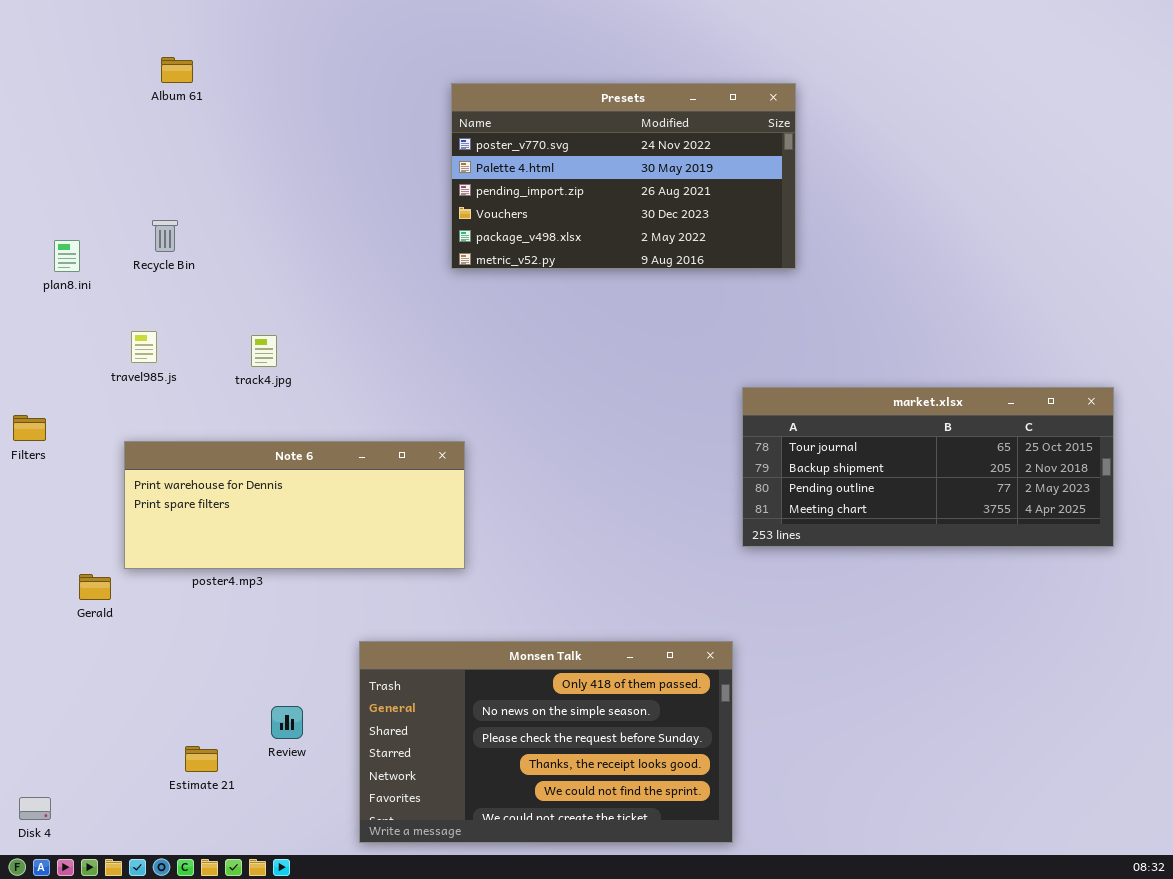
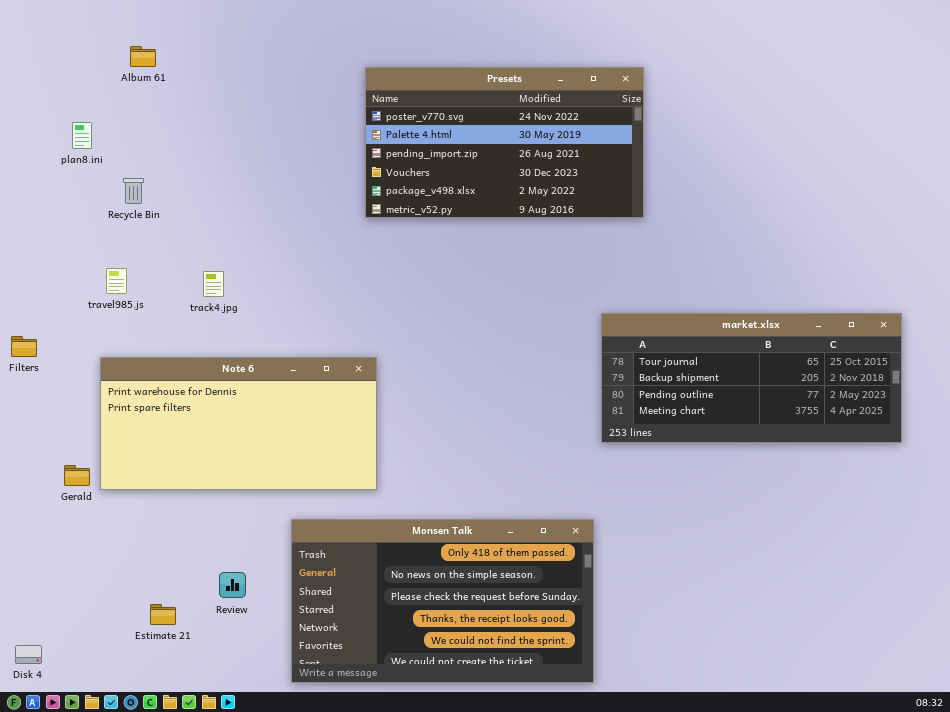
plan8.ini: [54,240,80,272] -> [72,122,92,149], moved
Note 6: [124,441,465,569] -> [100,357,377,490], resized

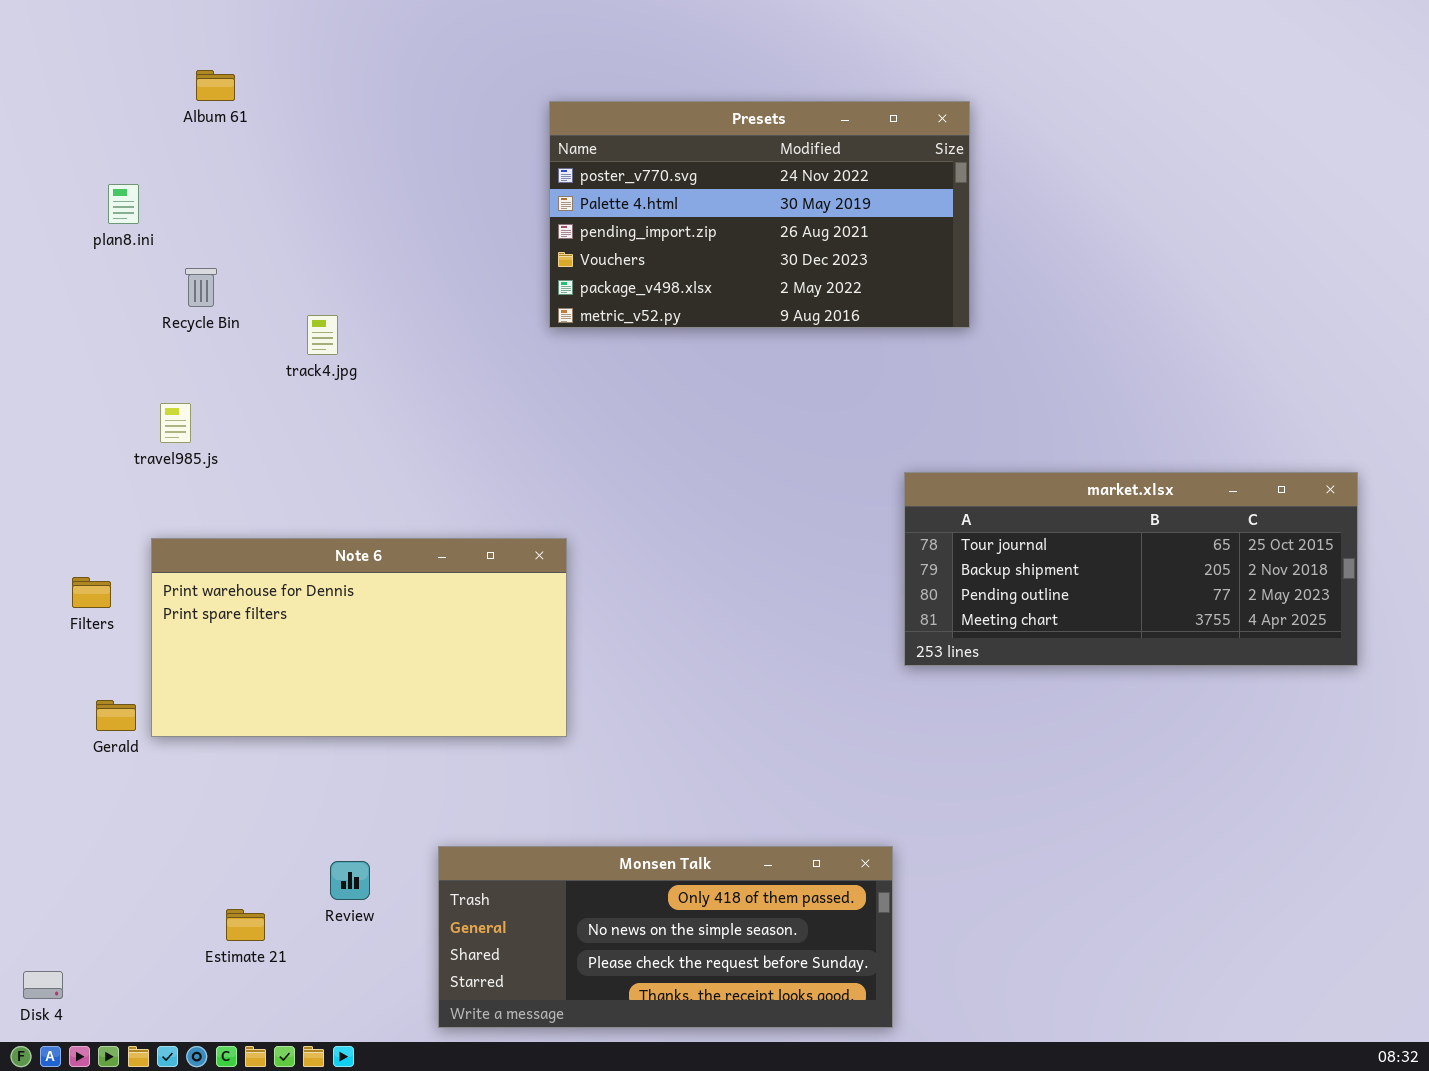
track4.jpg: [203,271,224,297] -> [307,315,338,355], moved
Filters: [11,336,37,357] -> [72,577,111,608], moved
Monsen Talk: [291,519,594,683] -> [438,846,893,1028], resized

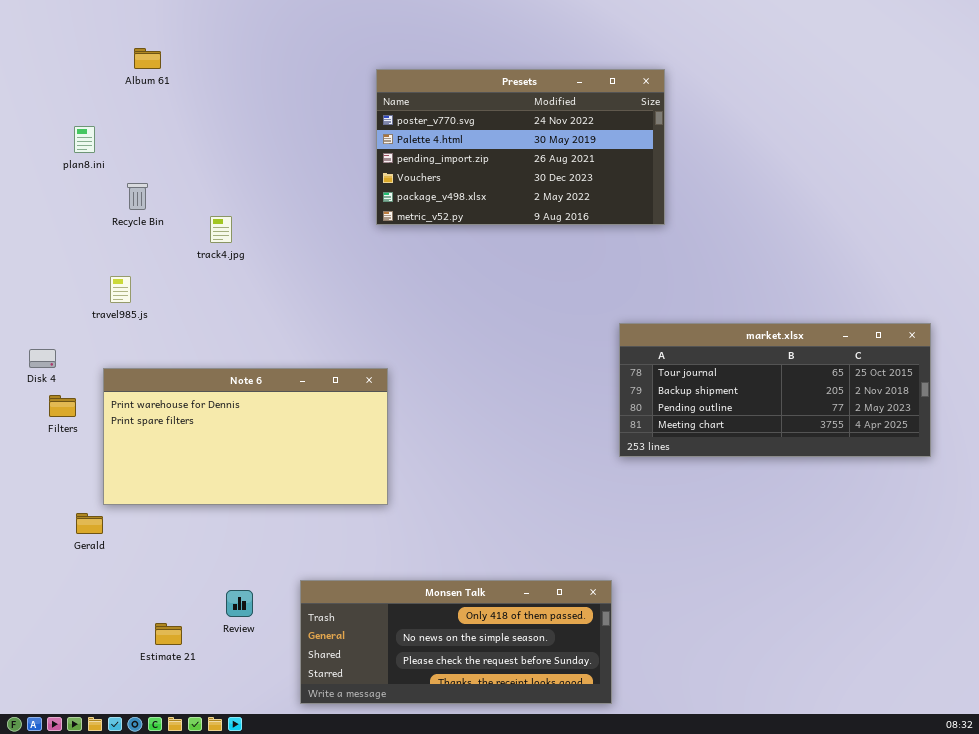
Gerald: [96,700,136,731] -> [76,513,103,534], moved
Disk 4: [23,971,63,999] -> [29,349,56,368], moved

